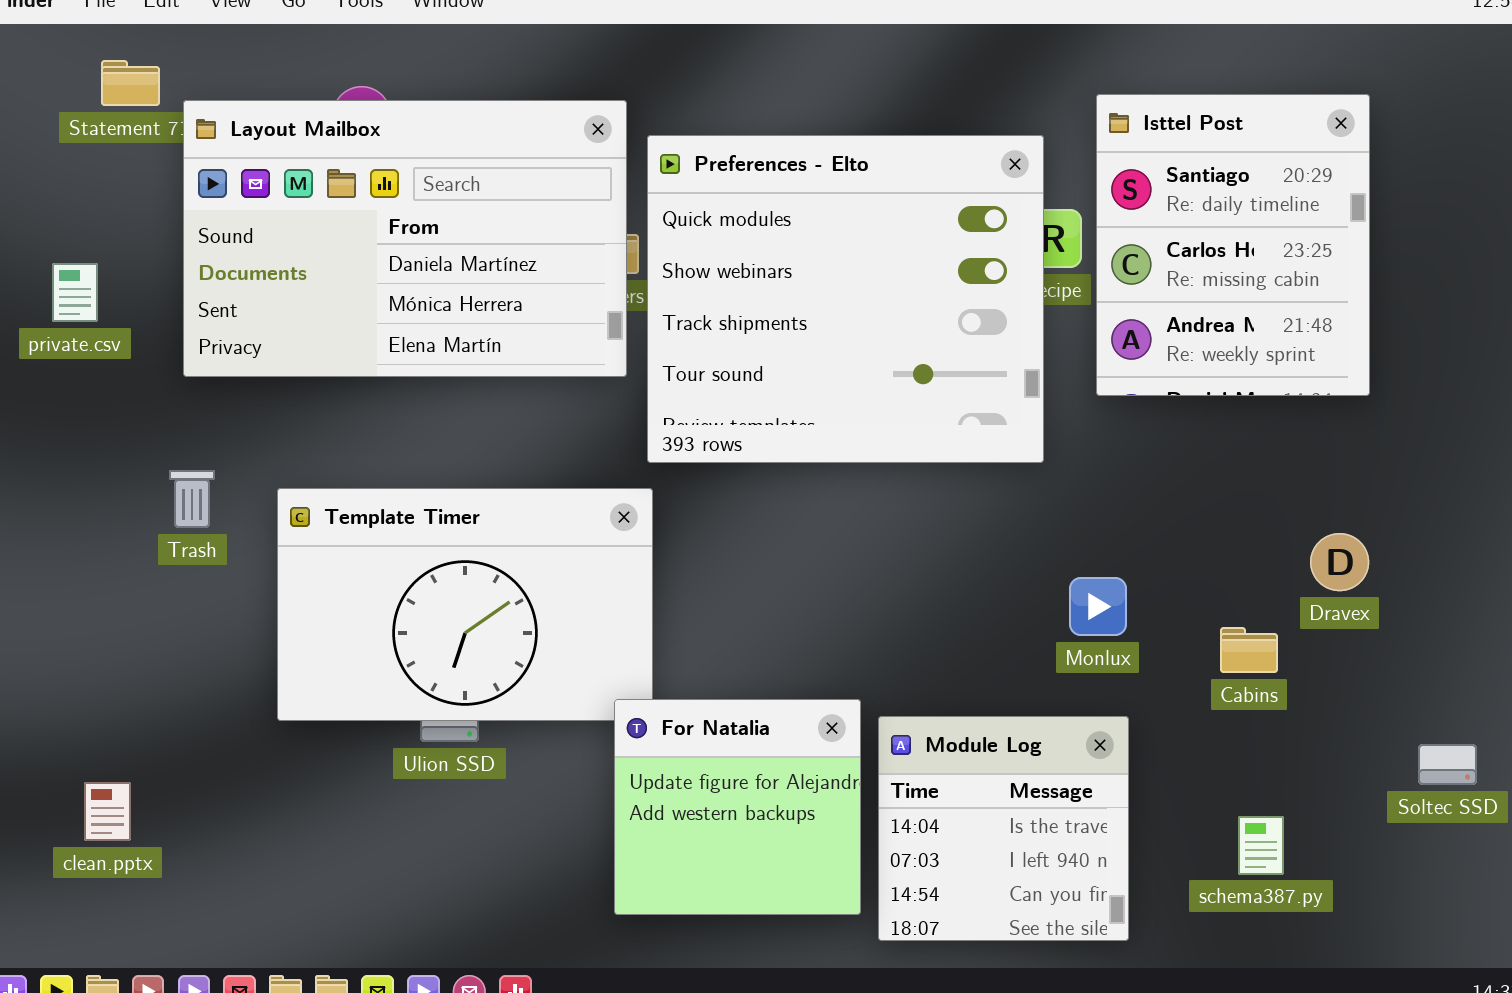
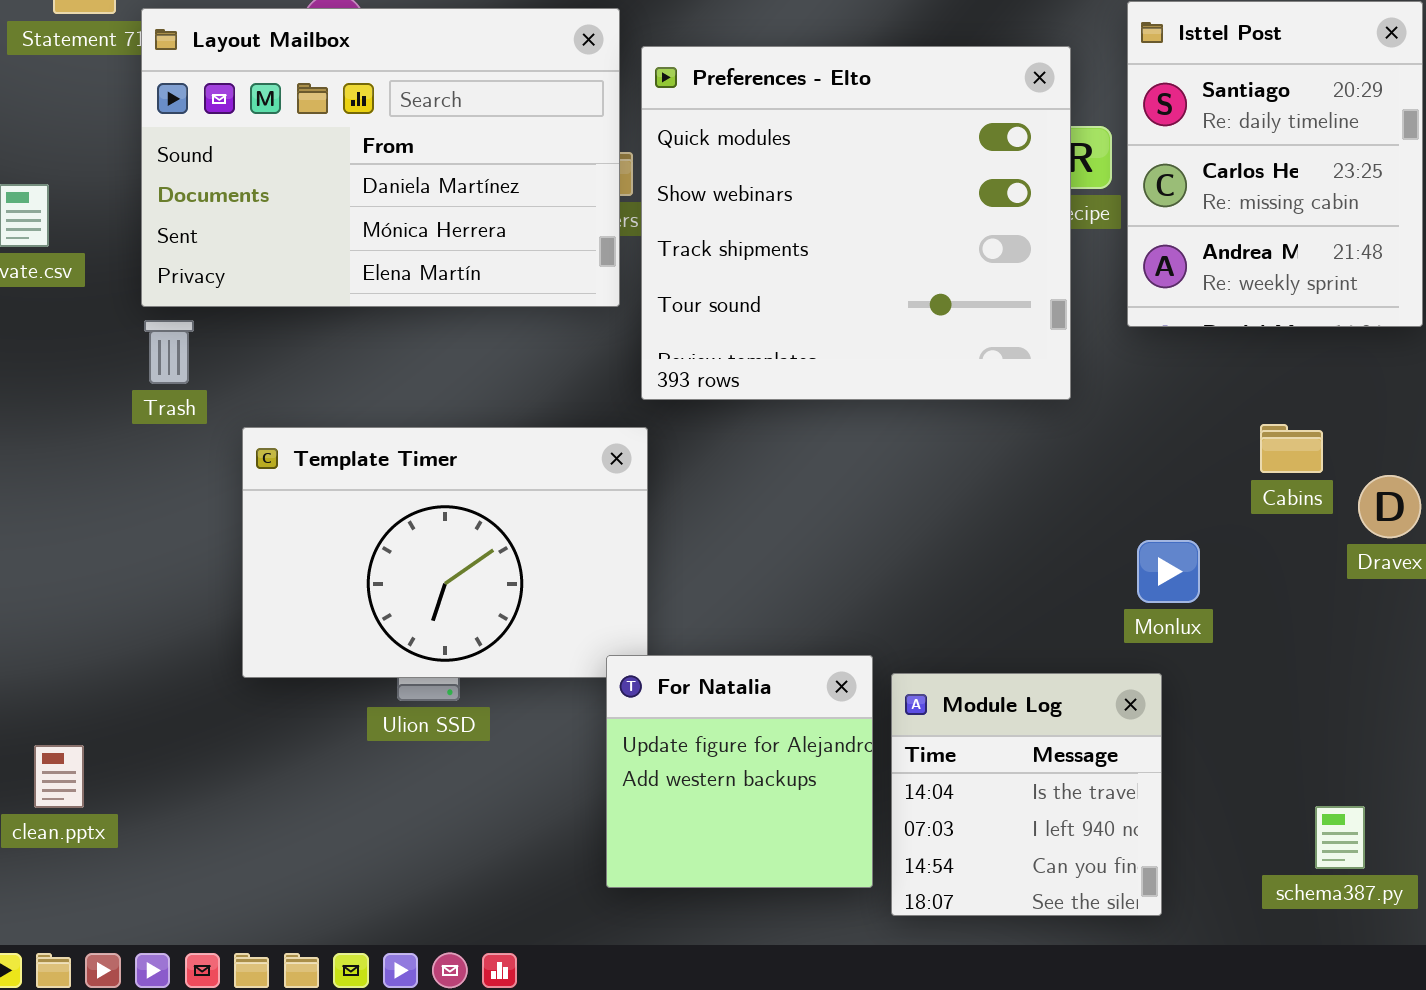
Trash: [169,470,215,528] -> [144,320,194,384], moved
Monlux: [1069,577,1127,636] -> [1137,540,1200,603], moved
Cabins: [1220,627,1278,673] -> [1260,424,1323,473], moved
schema387.py: [1238,816,1284,875] -> [1315,806,1365,869], moved

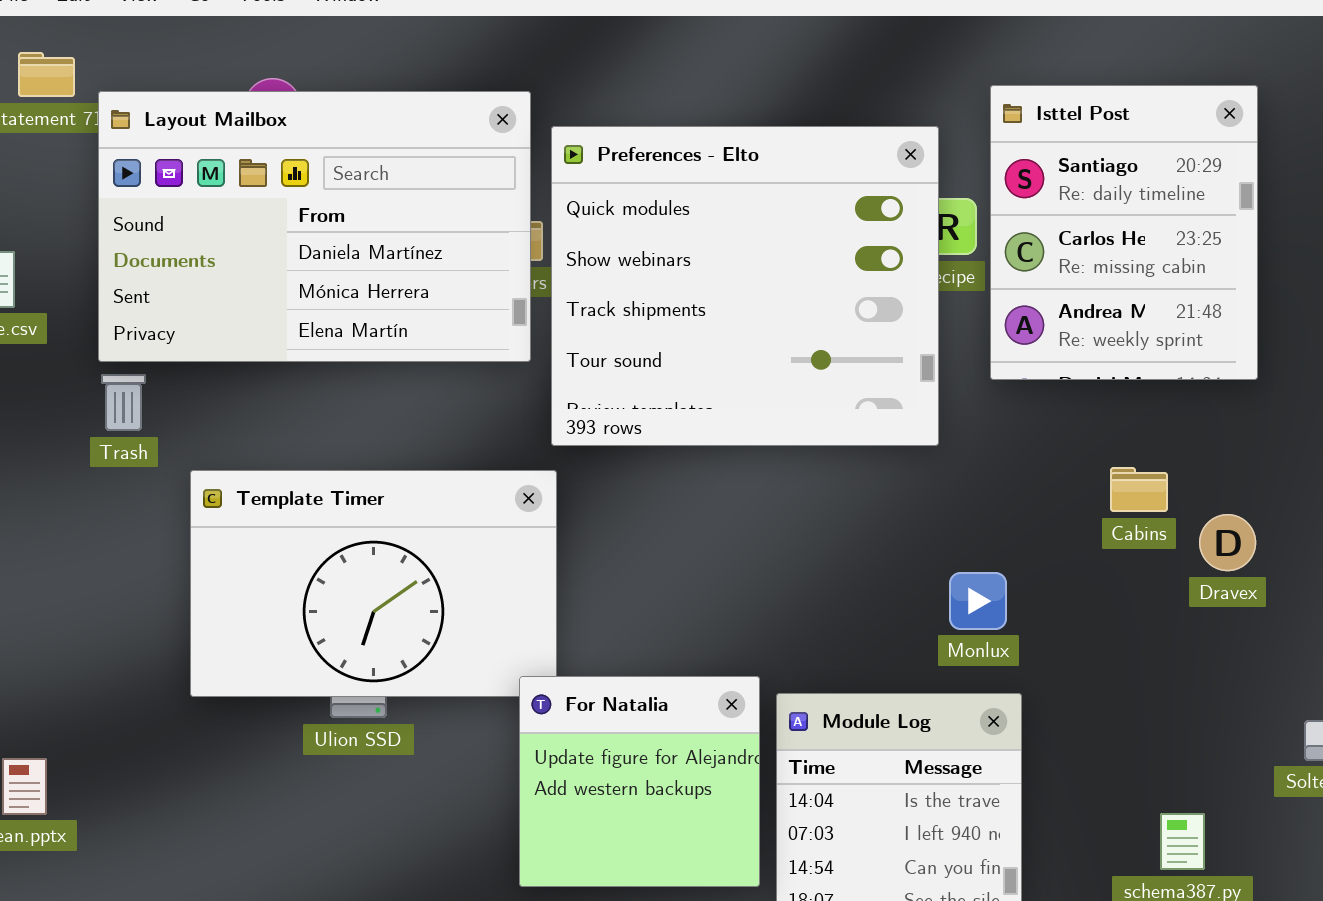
Monlux: [1137,540,1200,603] -> [949,572,1007,630], moved

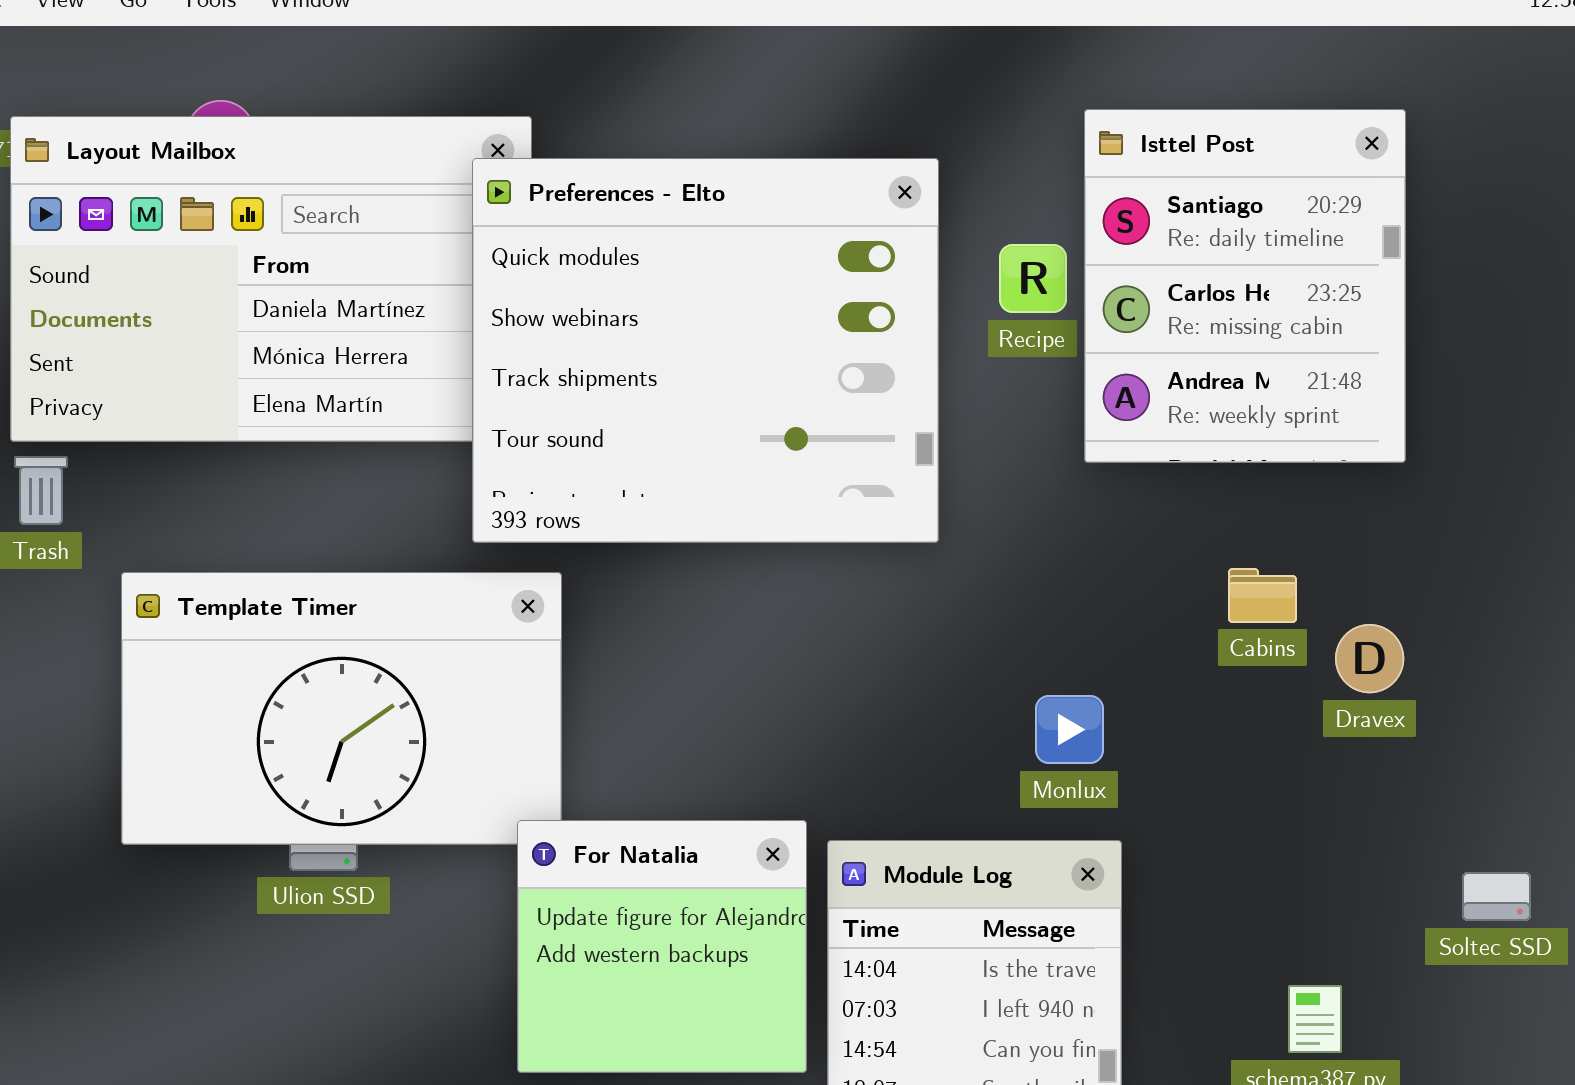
Preferences - Elto: [551,126,939,446] -> [472,158,939,543], moved

